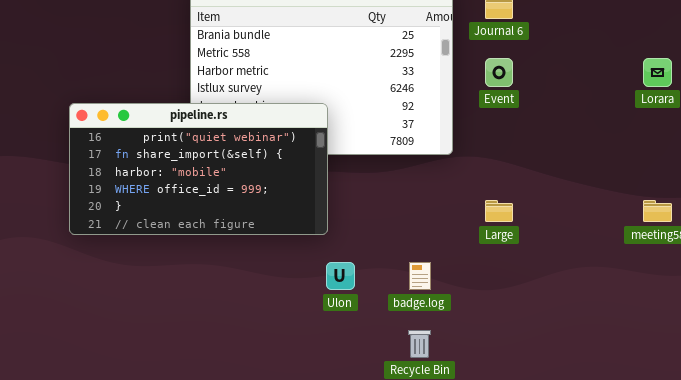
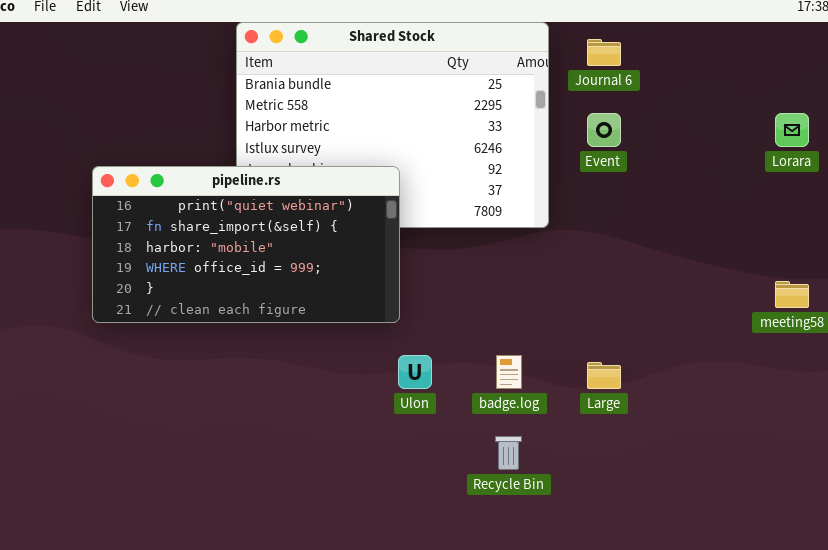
Large: [485,200,513,222] -> [587,362,621,389], moved

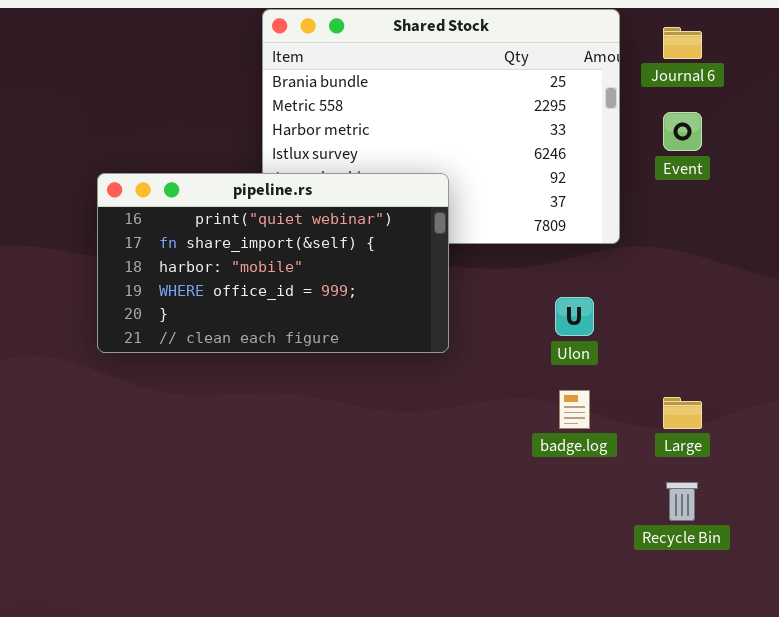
Ulon: [398,355,432,389] -> [555,297,594,336], moved
Recycle Bin: [495,436,522,470] -> [666,482,698,521], moved

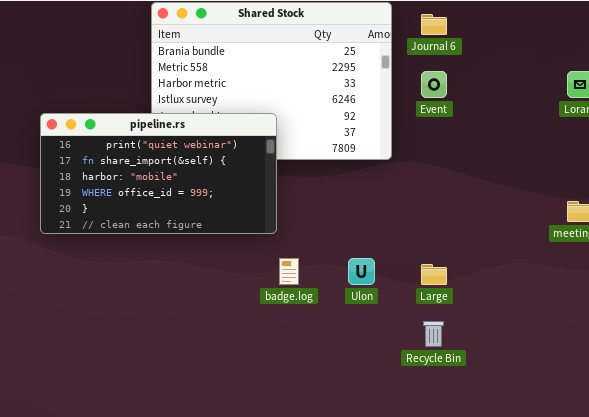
Ulon: [555,297,594,336] -> [348,258,375,285], moved
badge.log: [559,390,590,429] -> [279,258,299,285], moved

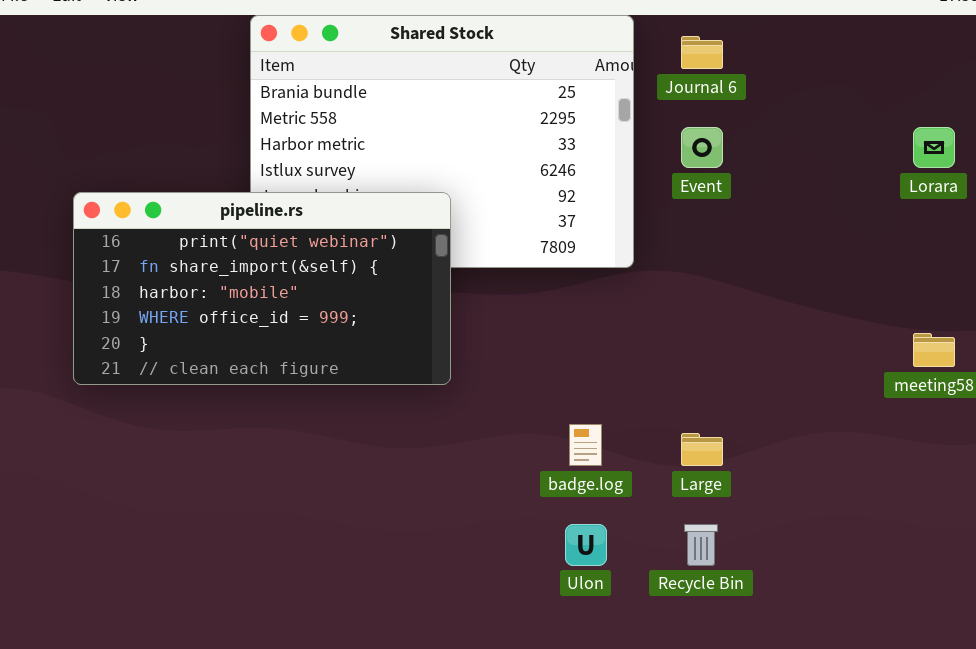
badge.log: [279,258,299,285] -> [569,424,602,466], moved
Ulon: [348,258,375,285] -> [565,524,607,566], moved

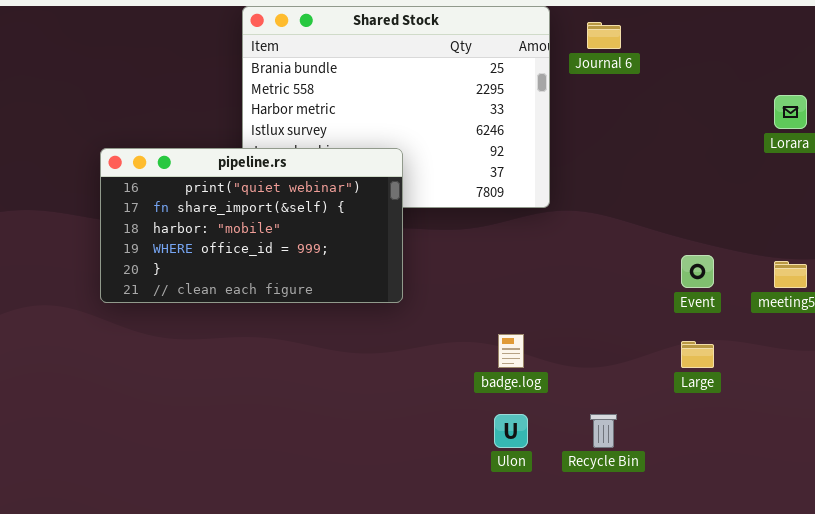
Event: [681,127,723,168] -> [681,255,714,288], moved
Large: [681,433,723,466] -> [681,341,714,368], moved

